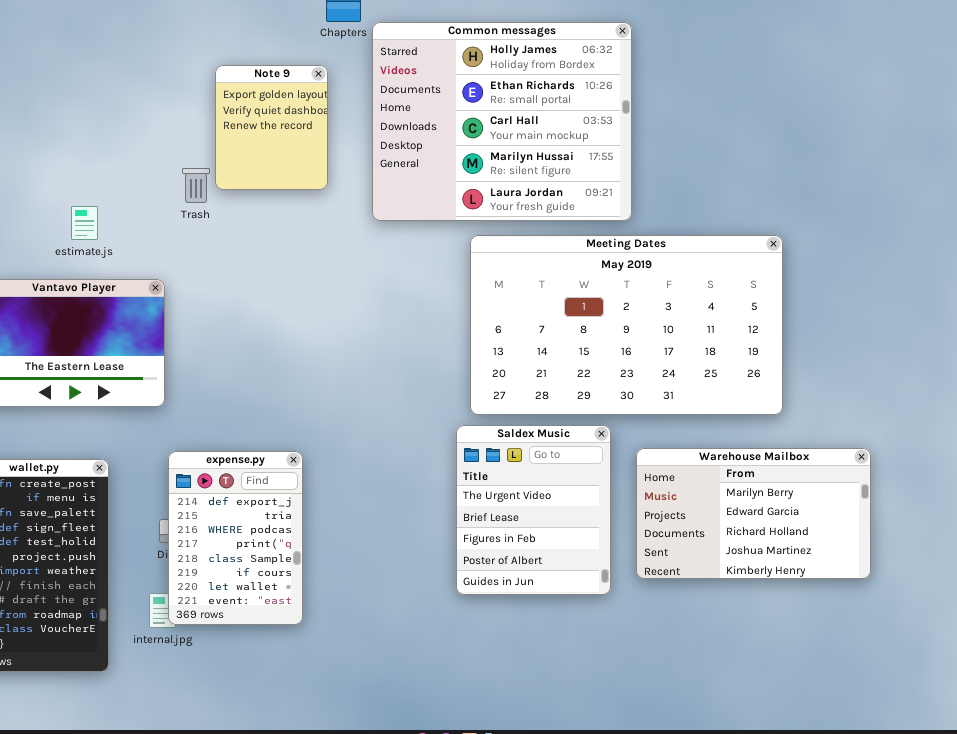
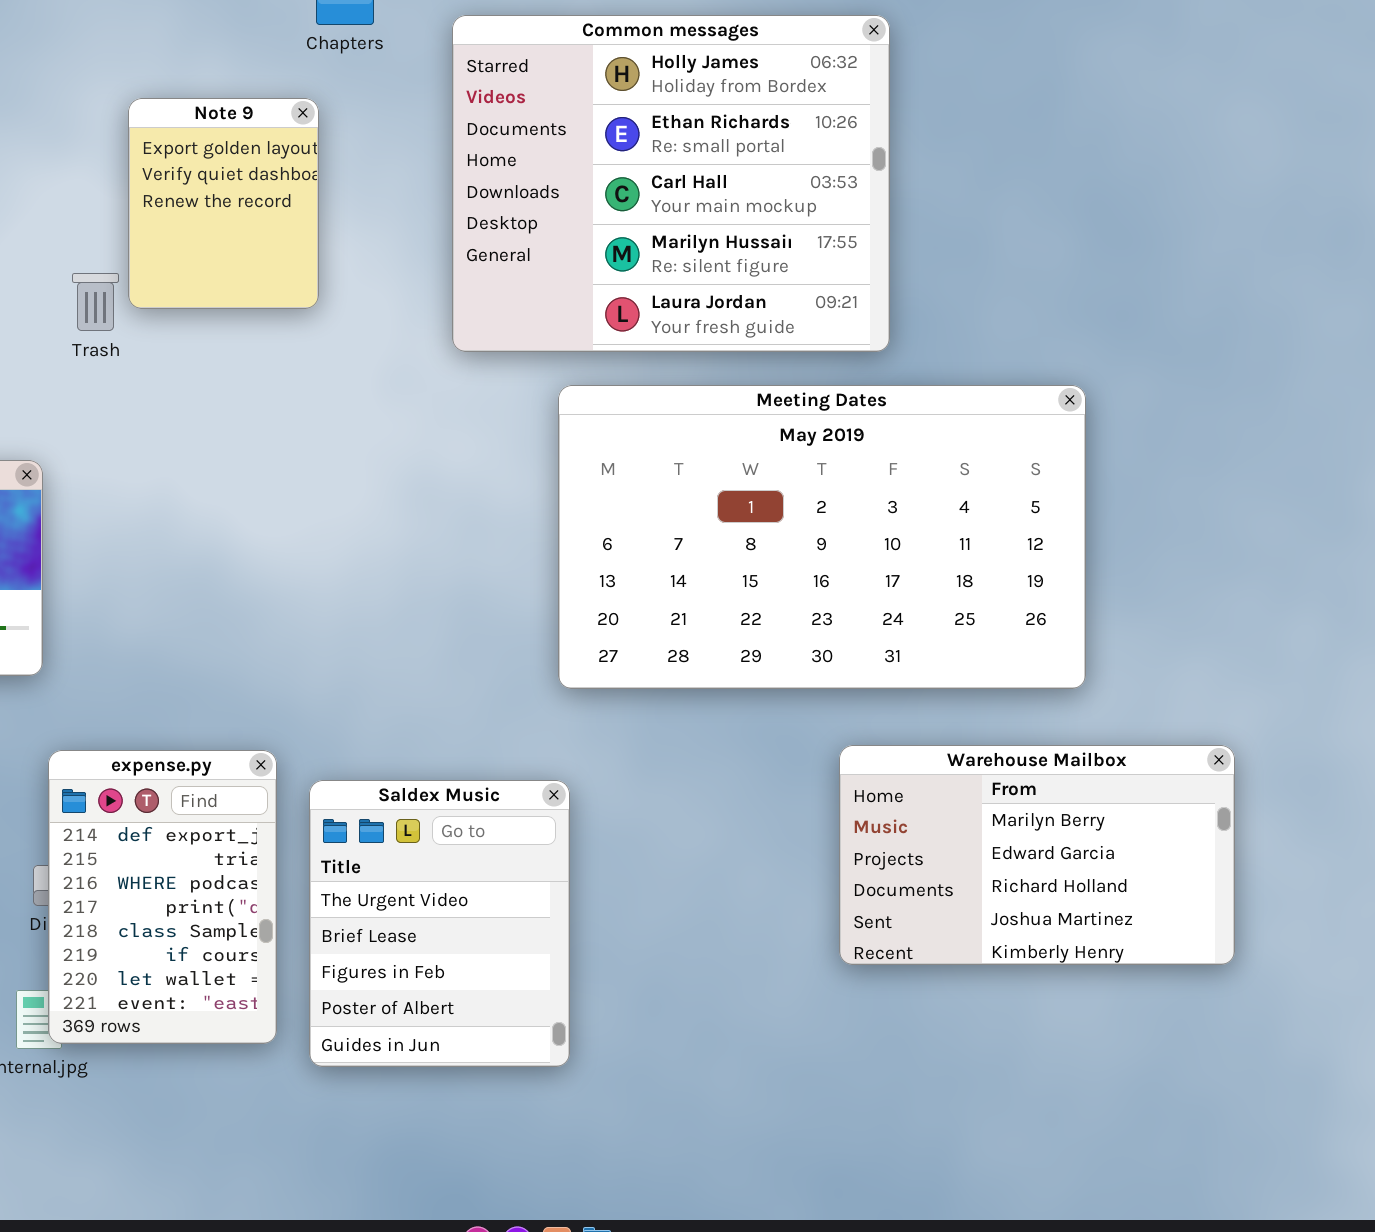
Common messages: [372,22,632,221] -> [452,15,890,352], moved
Saldex Music: [456,425,611,595] -> [309,780,570,1067], moved

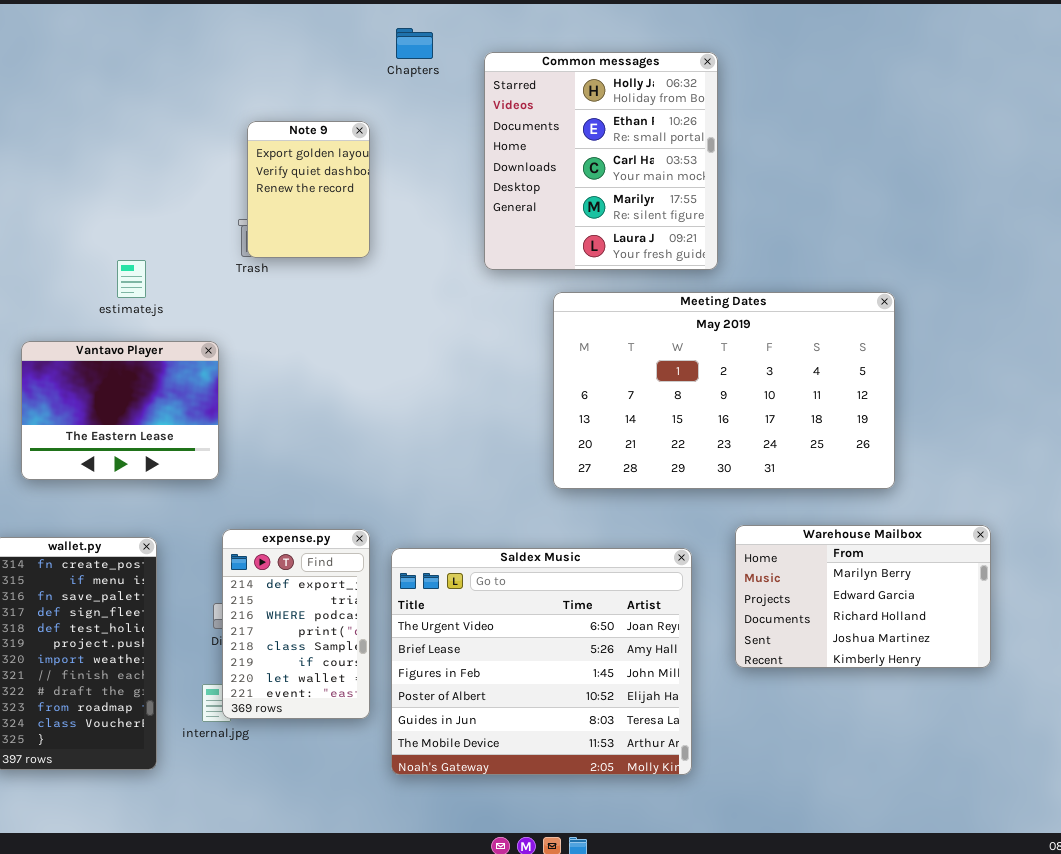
Common messages: [452,15,890,352] -> [484,52,718,270], resized
Note 9: [128,98,319,309] -> [247,121,370,258], moved
Saldex Music: [309,780,570,1067] -> [391,548,692,775], resized

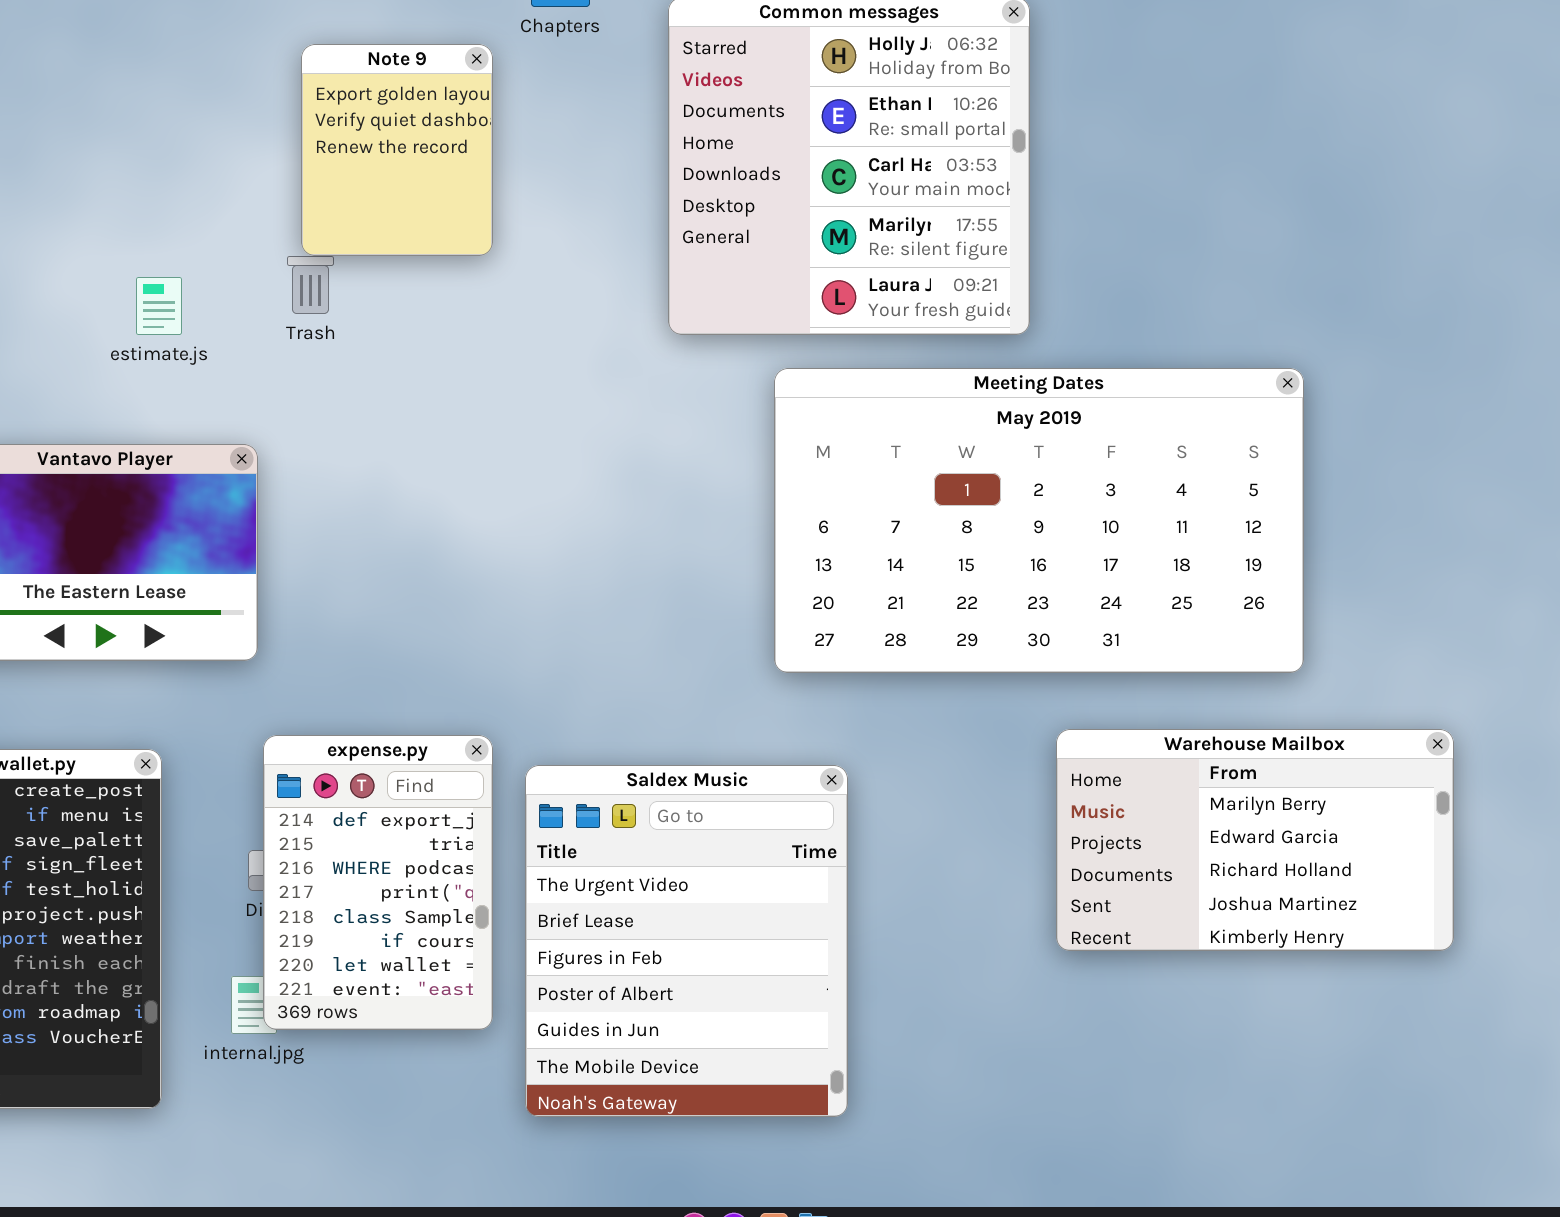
Note 9: [247,121,370,258] -> [301,44,493,256], moved
estimate.js: [117,260,146,298] -> [136,277,182,335], moved
Saldex Music: [391,548,692,775] -> [525,765,848,1117], resized

